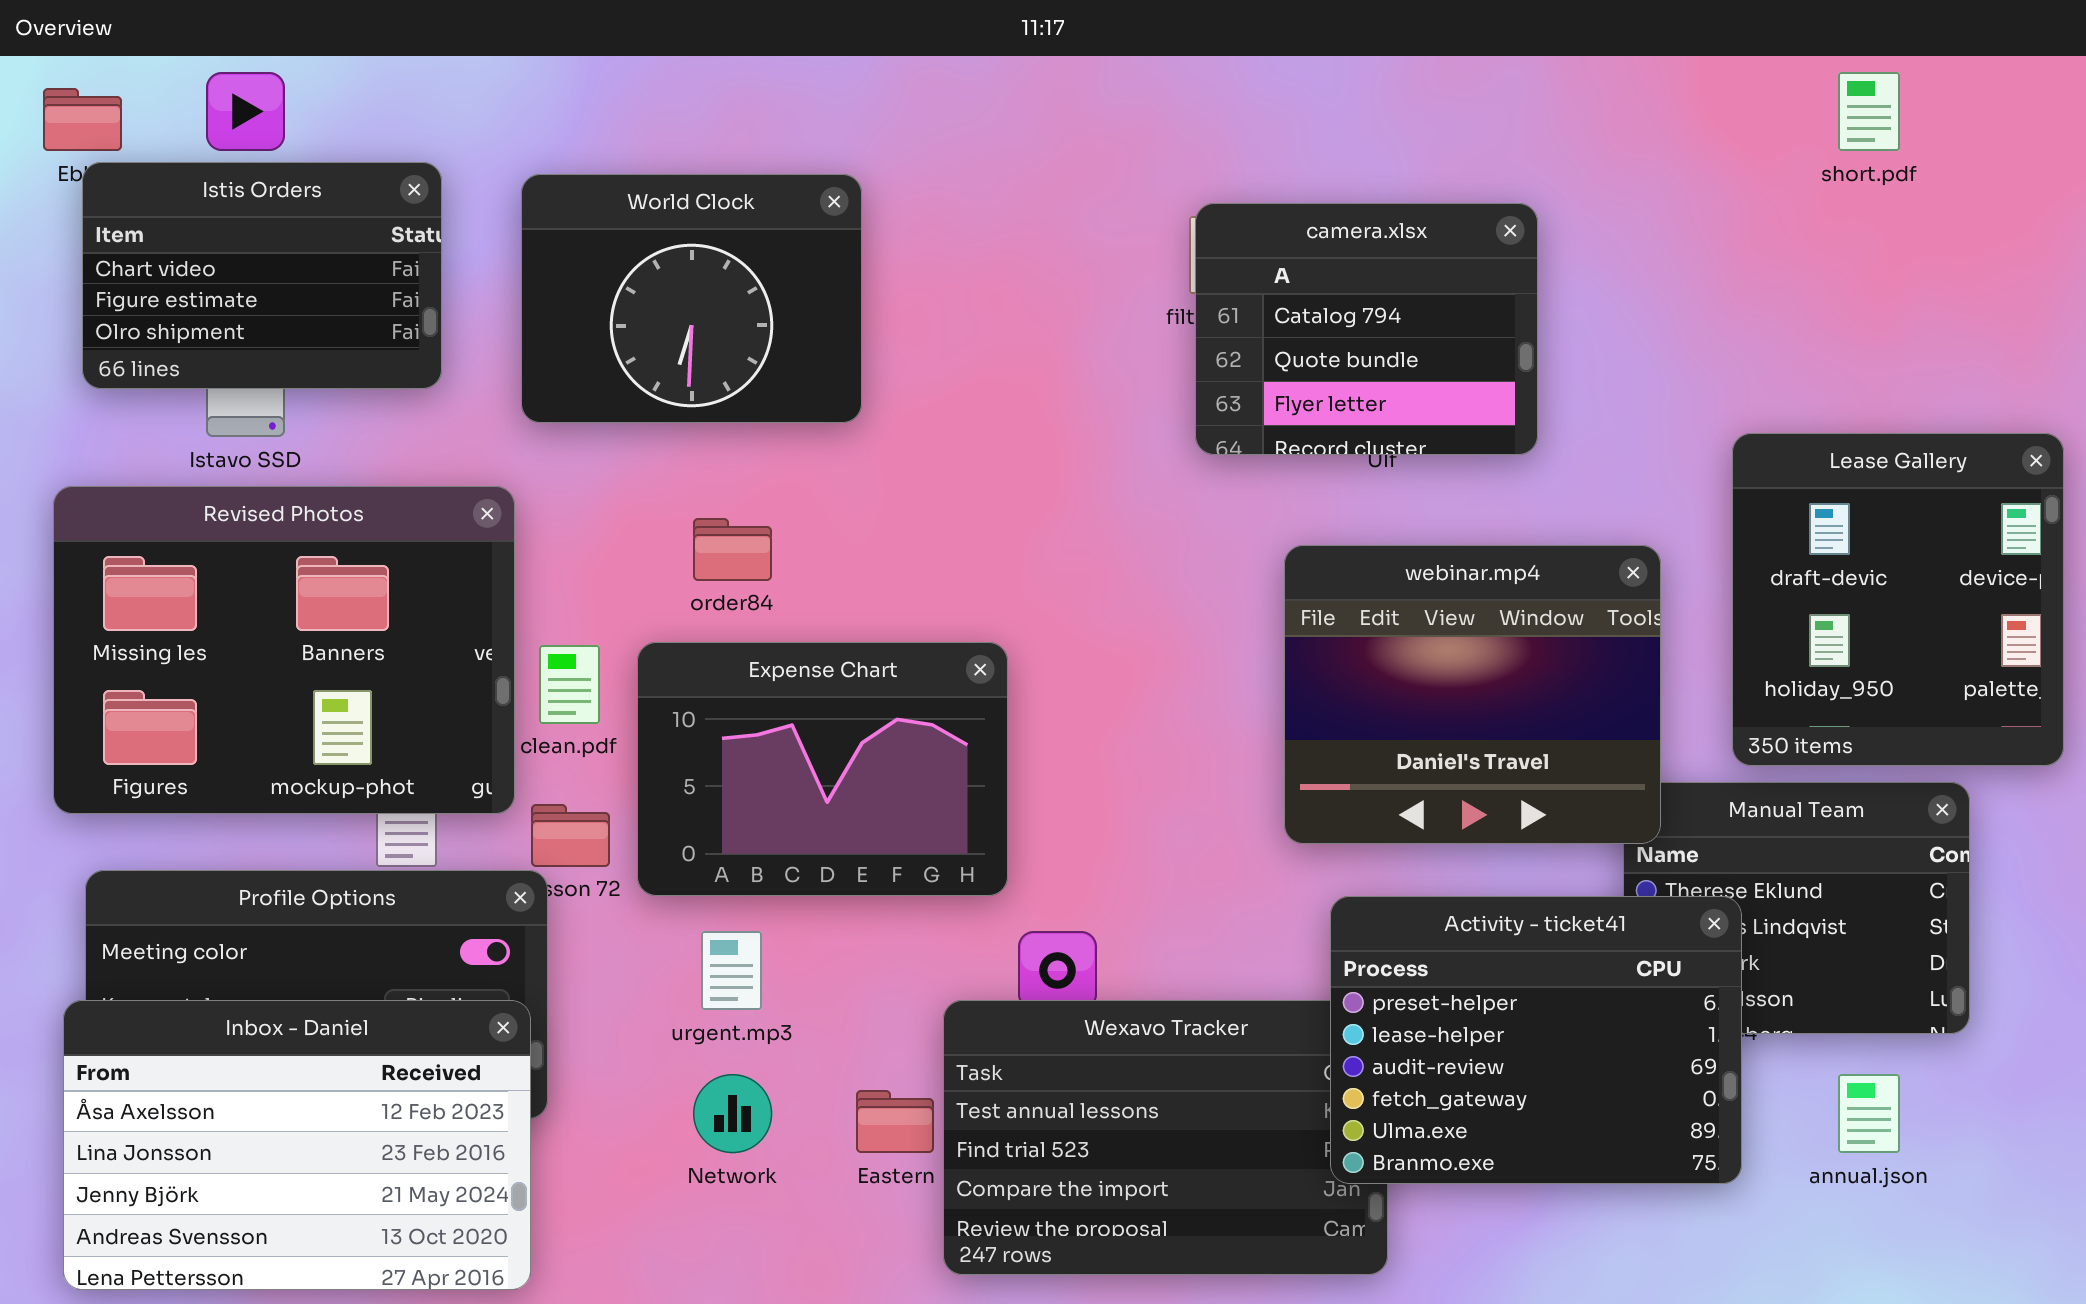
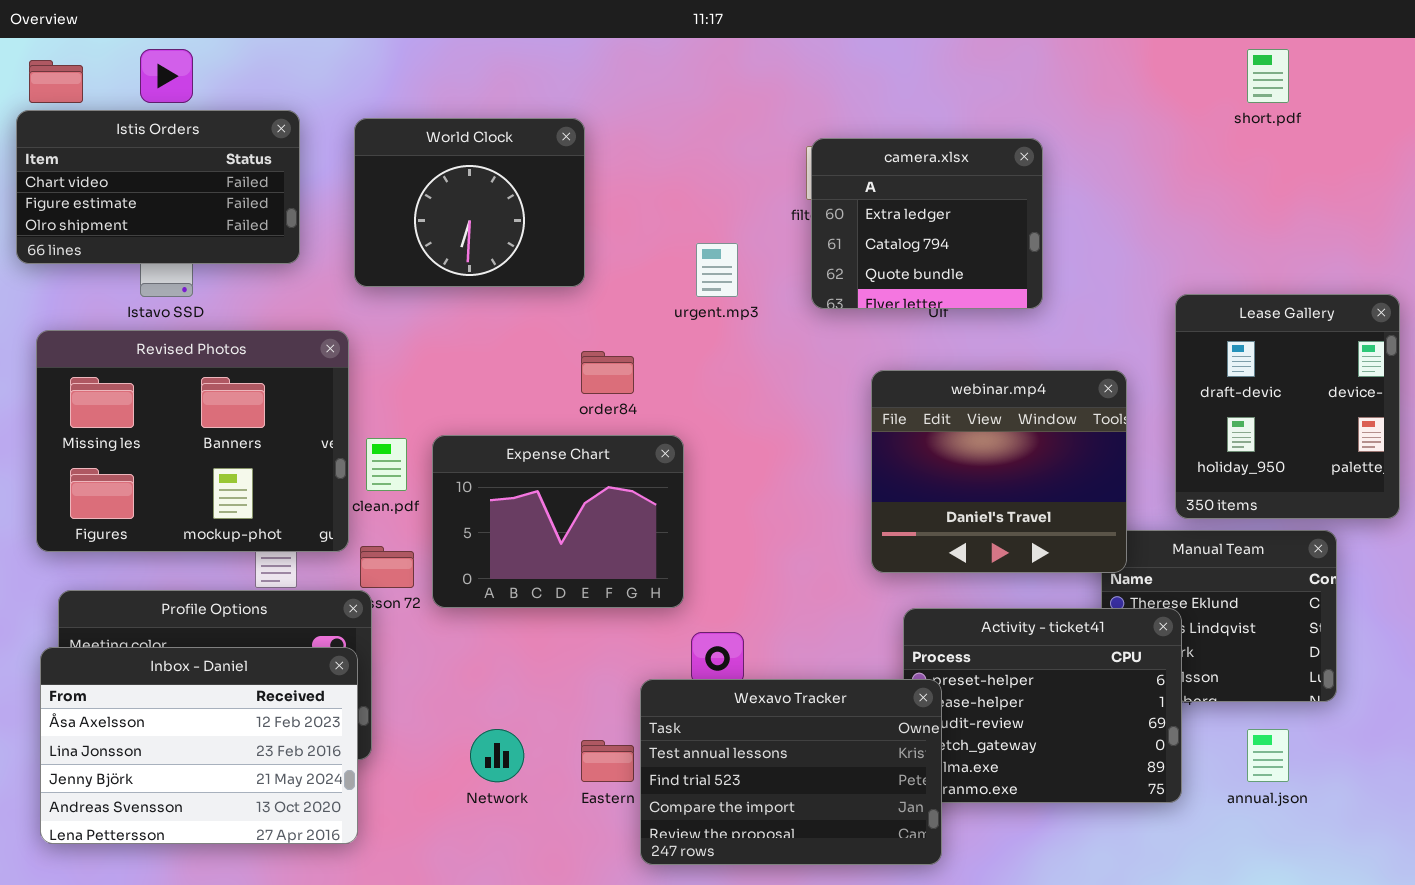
Istis Orders: [82,162,442,389] -> [16,110,300,264], resized
camera.xlsx: [1195,203,1538,455] -> [811,138,1043,309], scrolled up 1 row
order84: [693,518,772,581] -> [581,351,634,394], moved
urgent.mp3: [701,931,762,1010] -> [696,243,738,297], moved
Inbox - Daniel: [63,1000,531,1290] -> [40,647,358,844], moved
Wexavo Tracker: [943,1000,1388,1275] -> [640,679,942,865], raised

